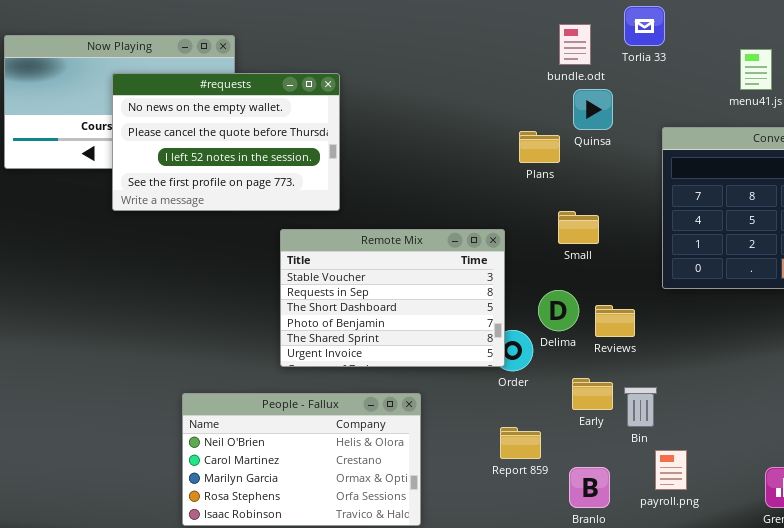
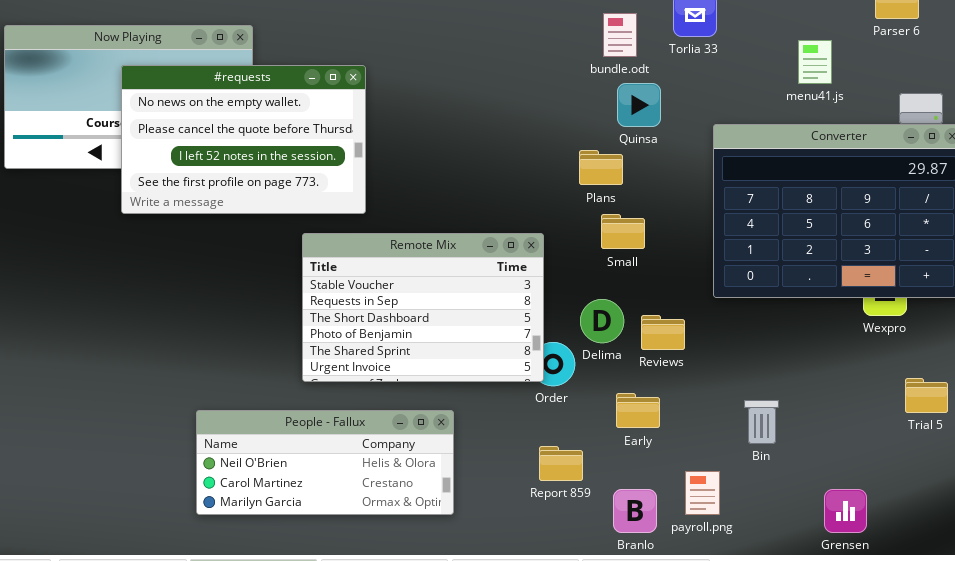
Plans: [519,131,560,163] -> [579,150,623,185], moved
Bin: [624,387,657,427] -> [744,400,779,444], moved
People - Fallux: [182,393,421,526] -> [196,410,454,515], resized
payroll.png: [655,450,687,490] -> [685,471,720,515], moved

